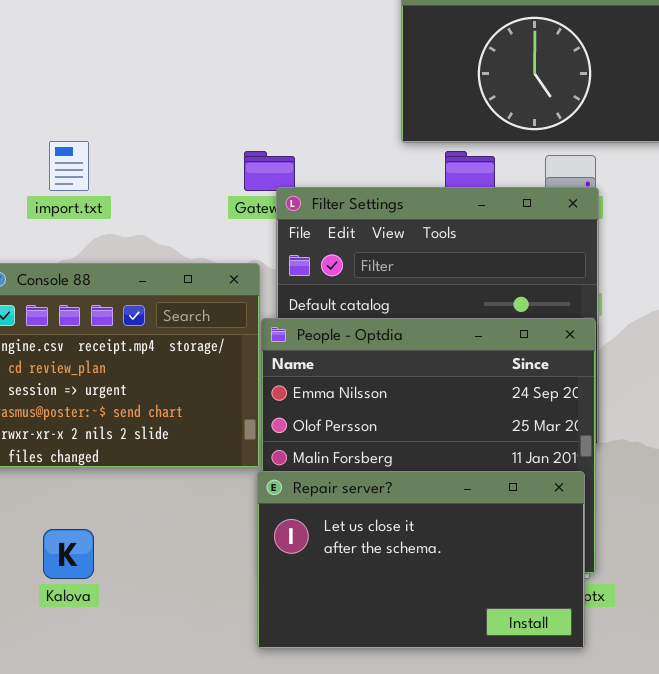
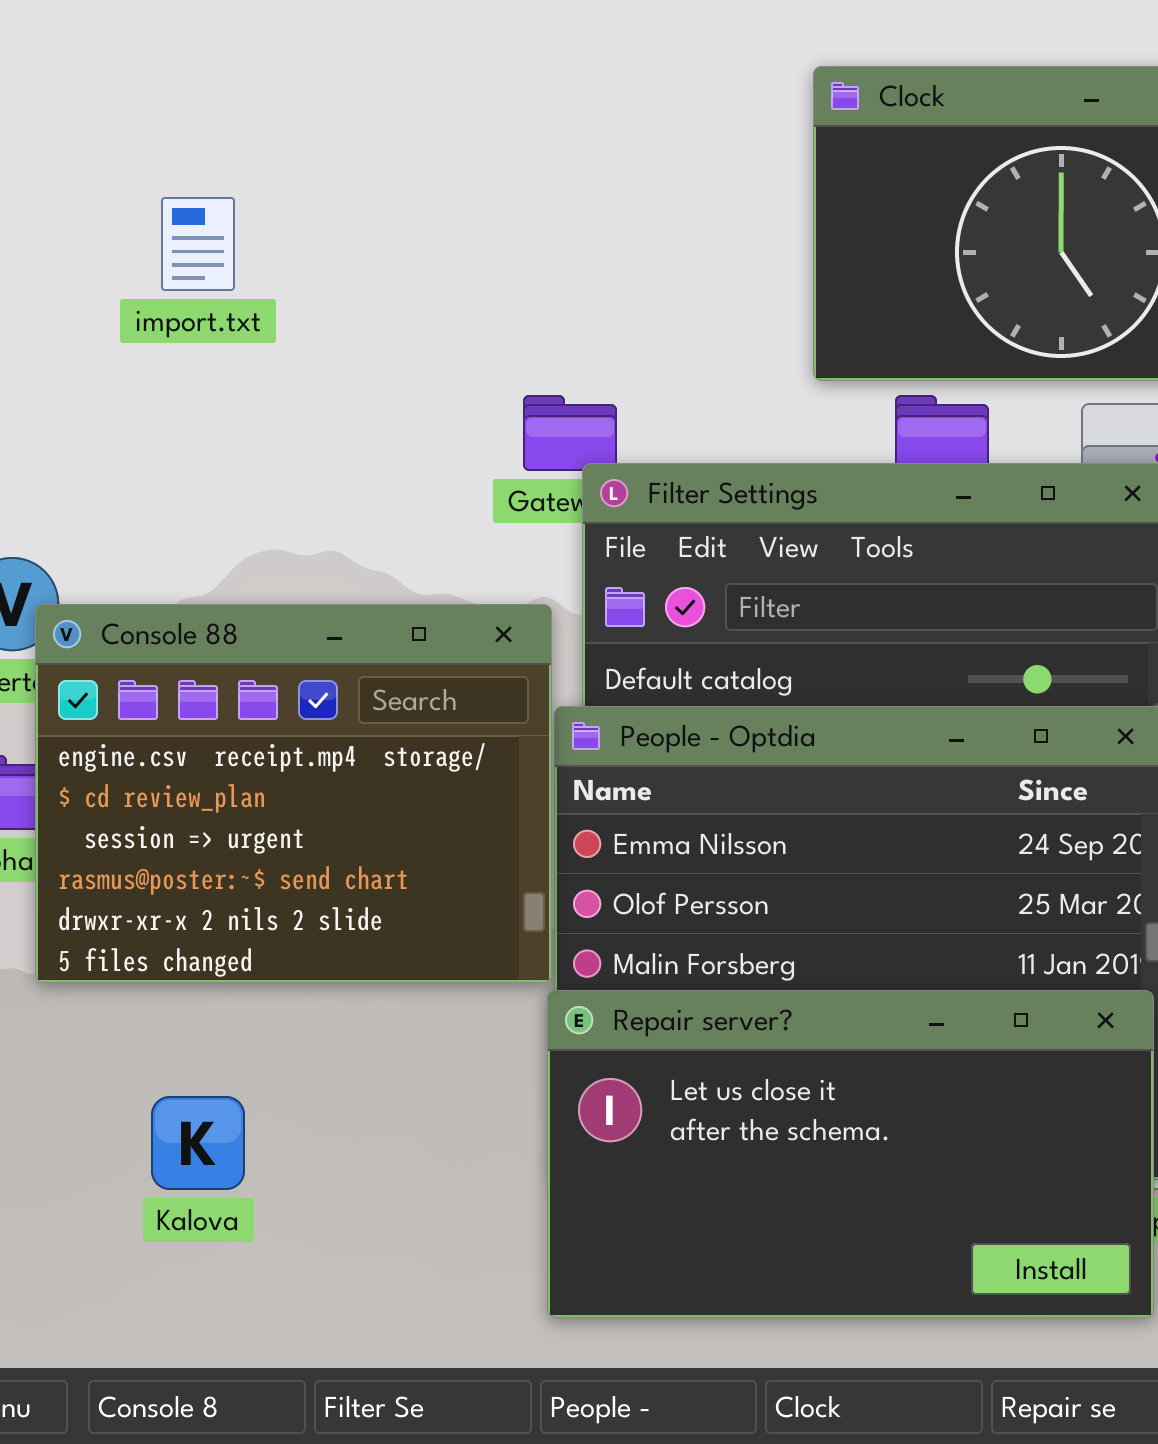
import.txt: [49,141,89,191] -> [161,197,235,291], moved

